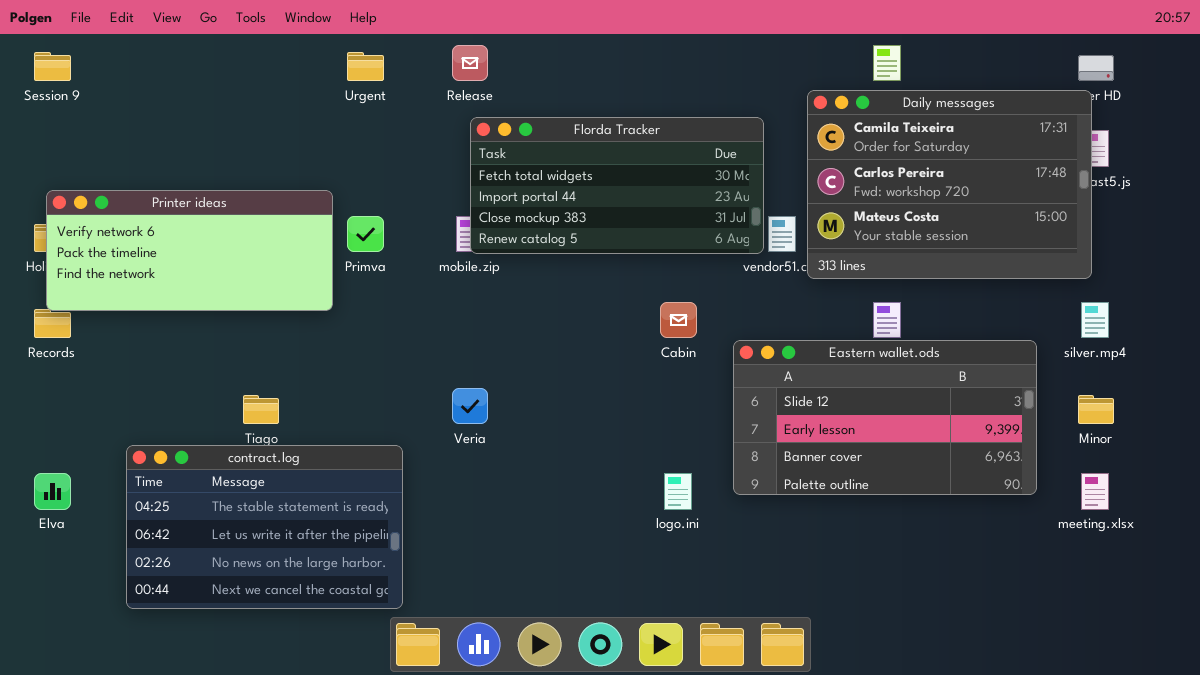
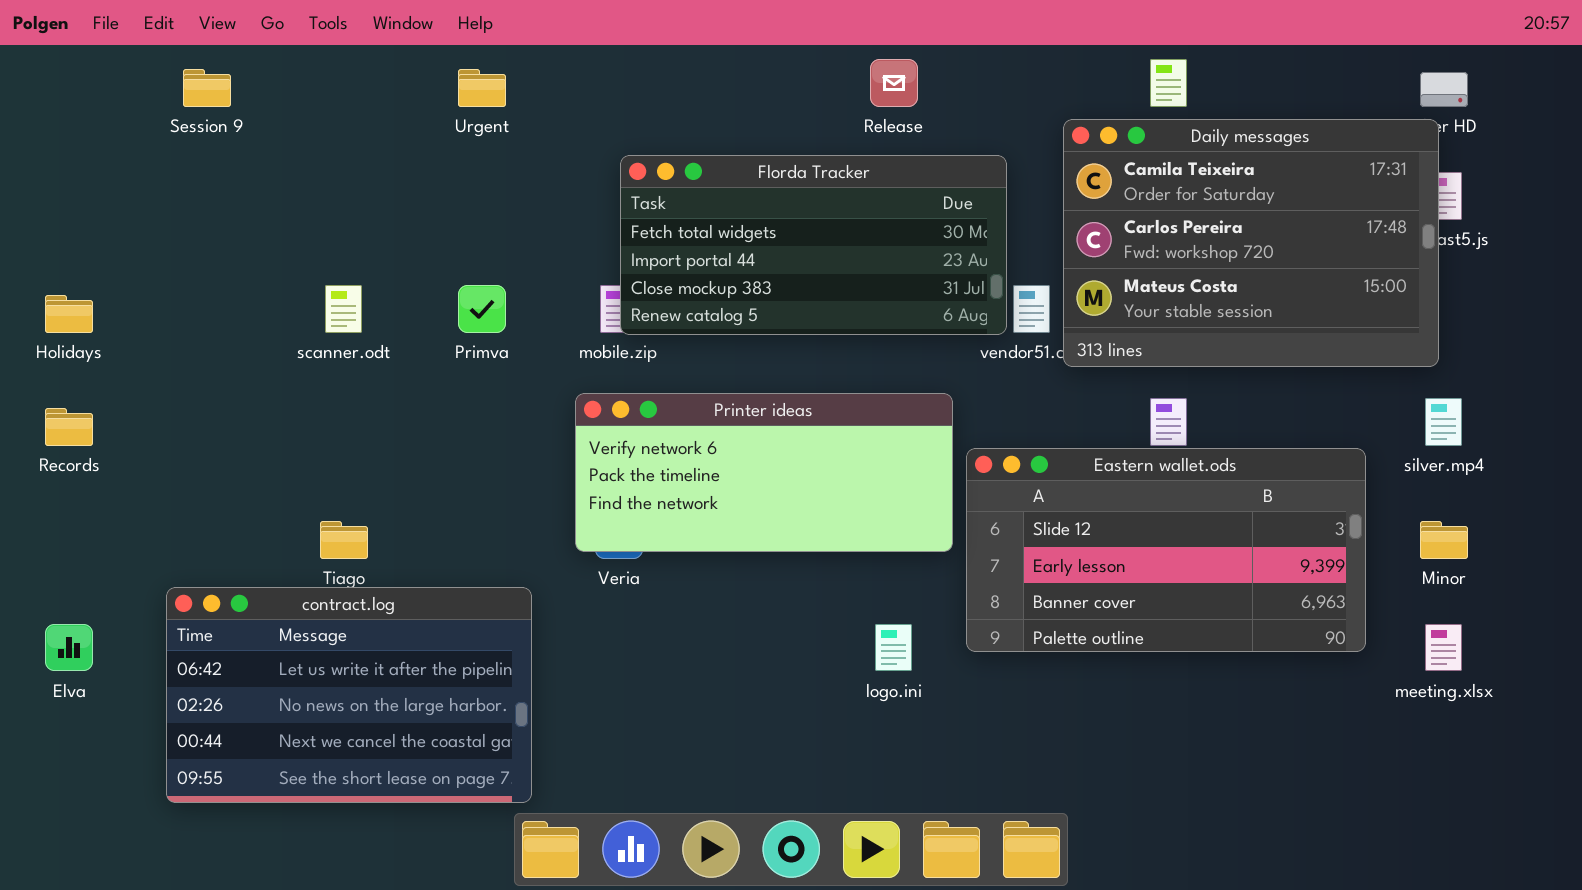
Release: [452,45,488,81] -> [870,59,918,107], moved
Session 9: [34,52,71,81] -> [183,69,231,107], moved
Printer ideas: [46,190,333,311] -> [575,393,953,552], moved
contract.log: [126,445,403,609] -> [166,587,532,803], scrolled down 1 row

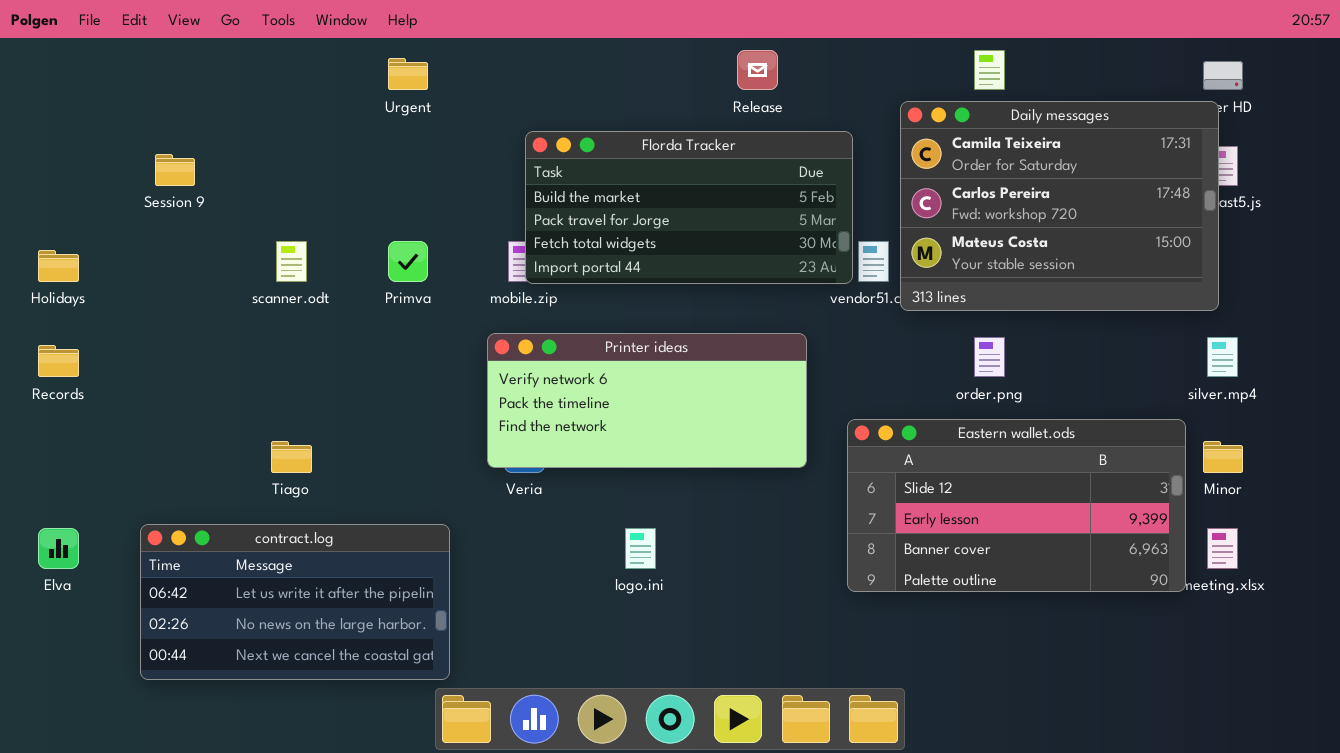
Session 9: [183,69,231,107] -> [155,154,195,186], moved
Florda Tracker: [620,155,1007,335] -> [525,131,853,284], scrolled up 2 rows
Eastern wallet.ods: [966,448,1366,652] -> [847,419,1186,592], moved
contract.log: [166,587,532,803] -> [140,524,450,680], resized
logo.ini: [875,624,912,671] -> [625,528,656,569], moved

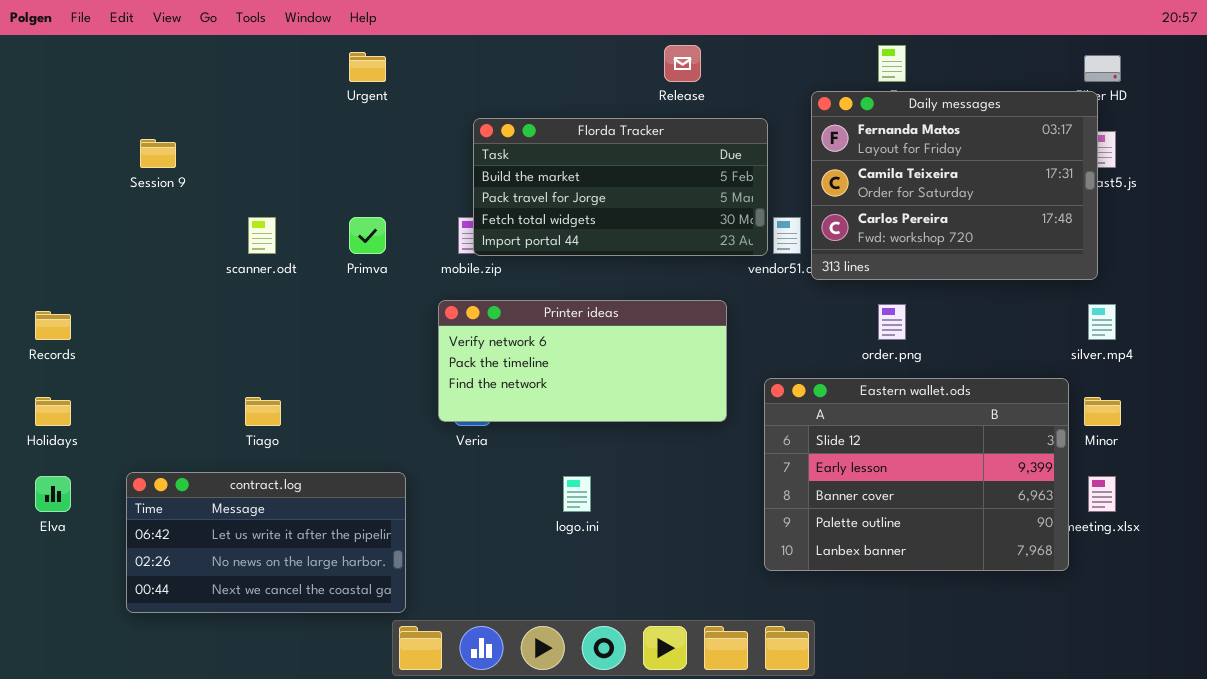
Daily messages: [900,101,1219,311] -> [811,91,1098,280], scrolled up 1 row
Holidays: [38,250,79,282] -> [35,397,71,426], moved
Eastern wallet.ods: [847,419,1186,592] -> [764,378,1069,571], resized

